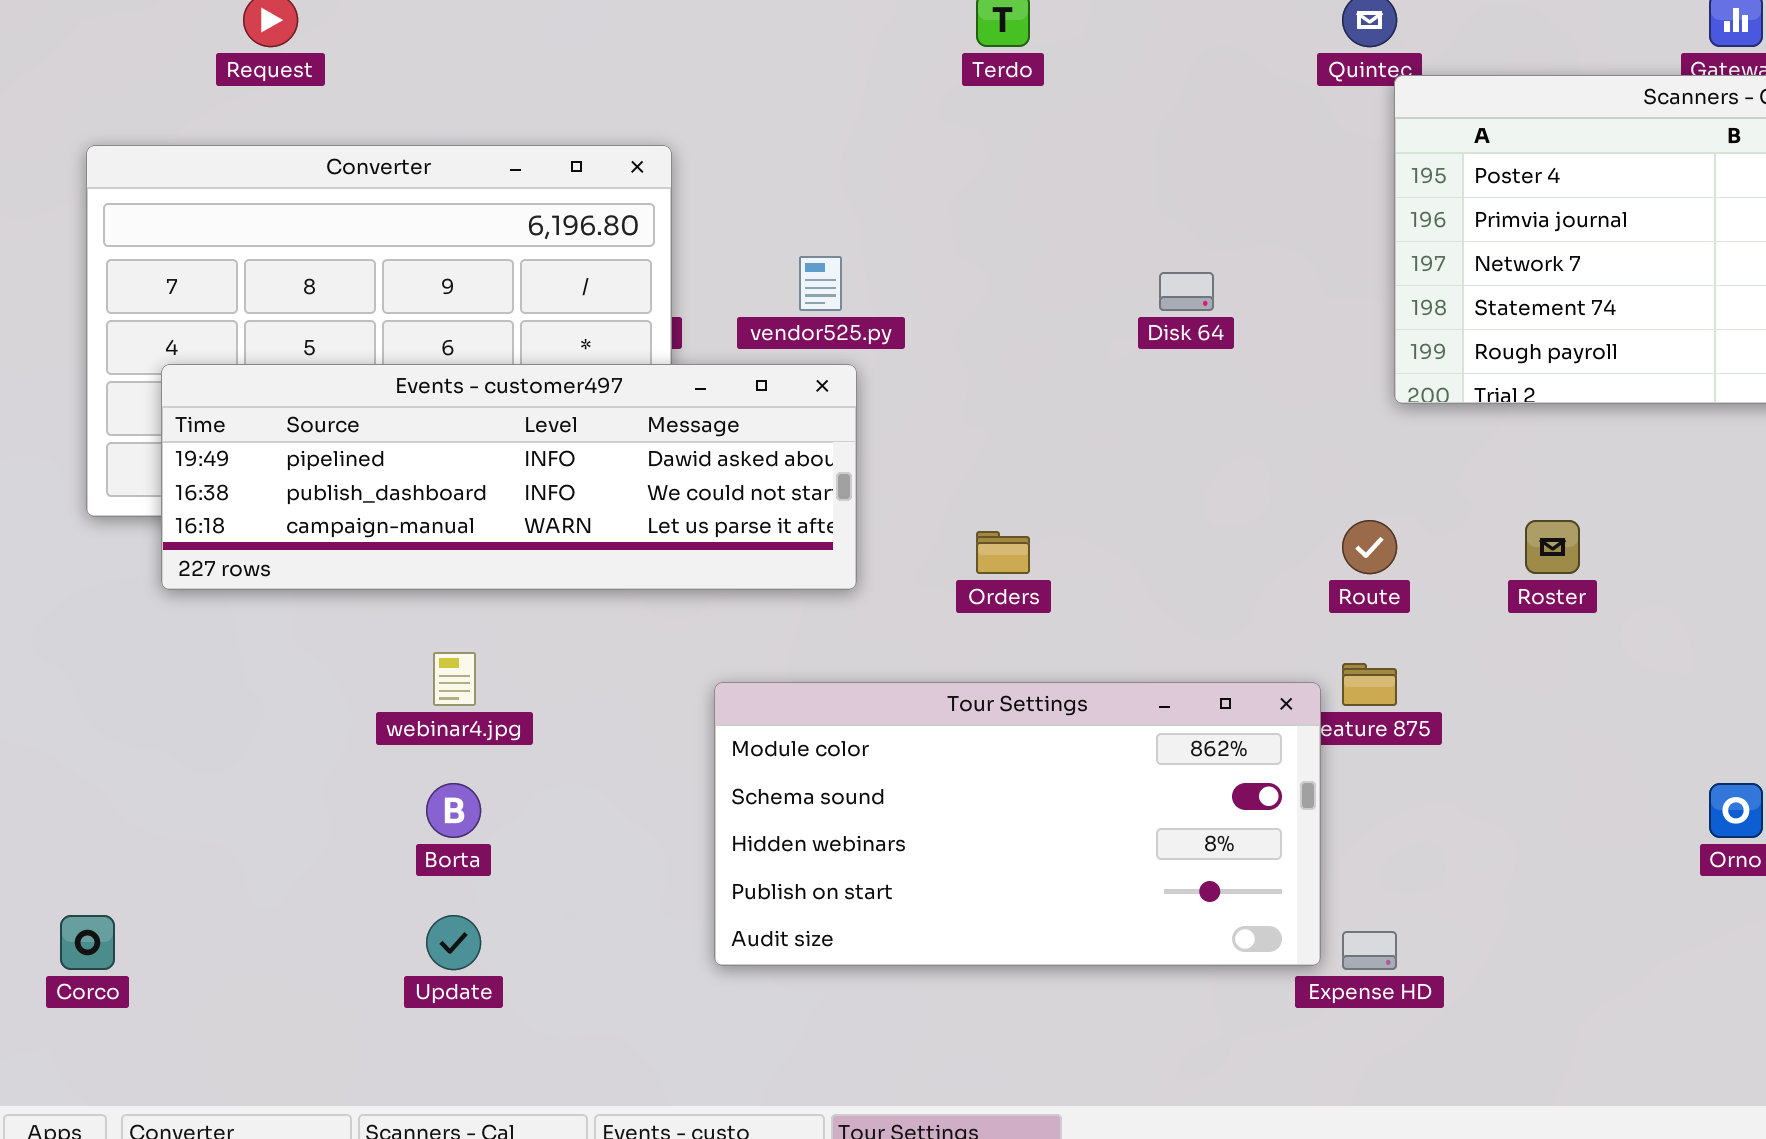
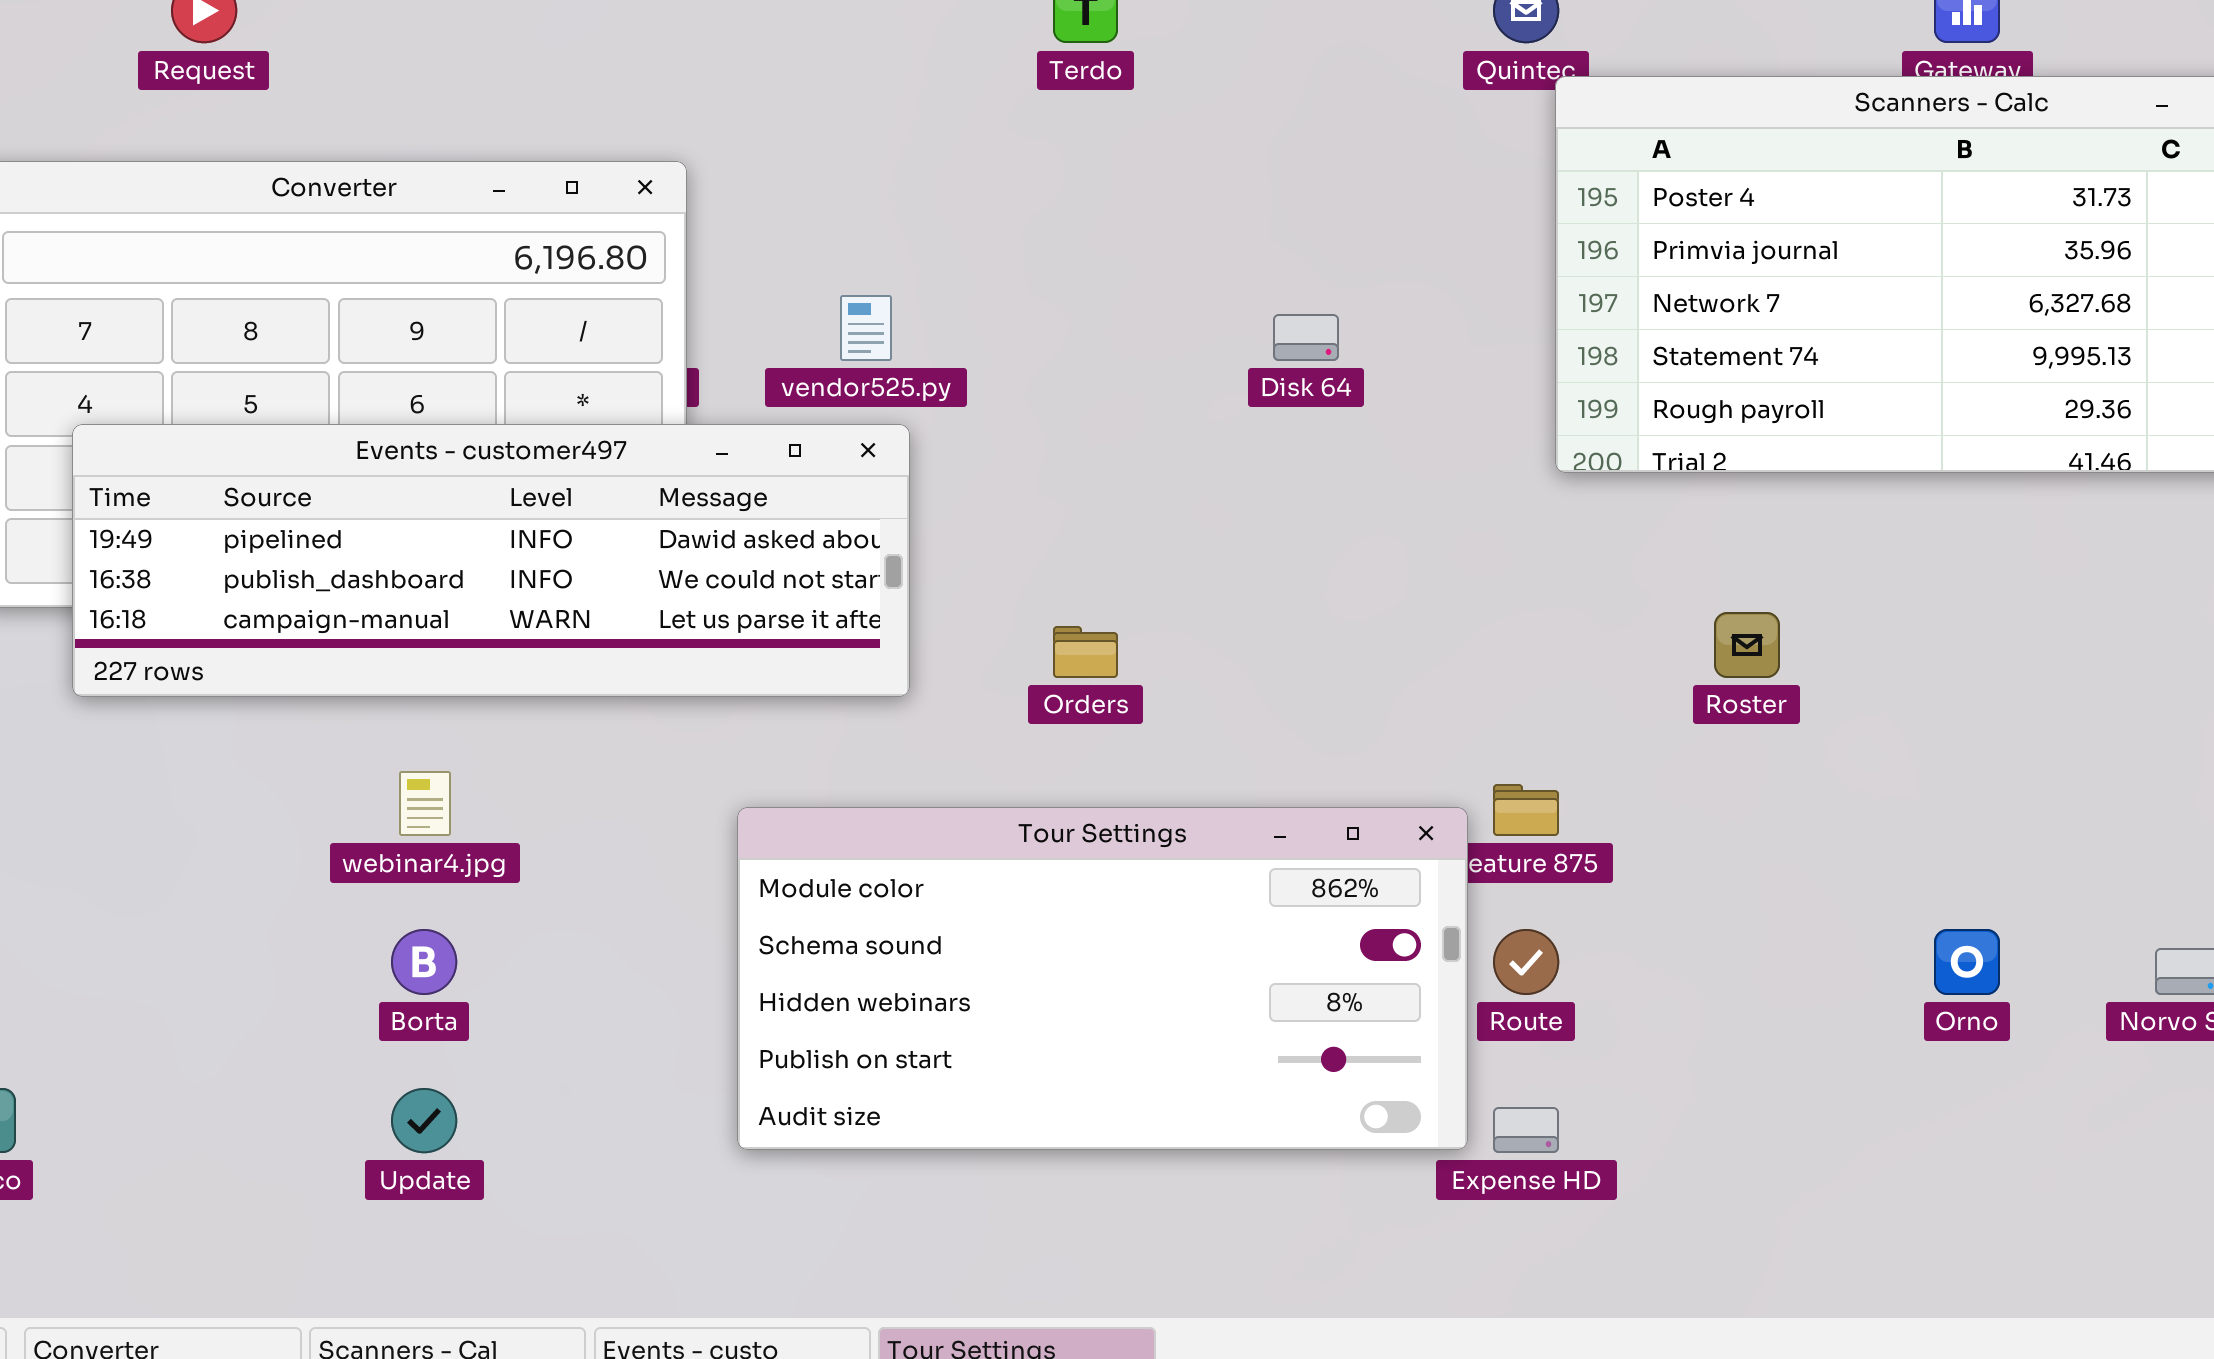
Route: [1342,520,1397,574] -> [1493,929,1559,995], moved

